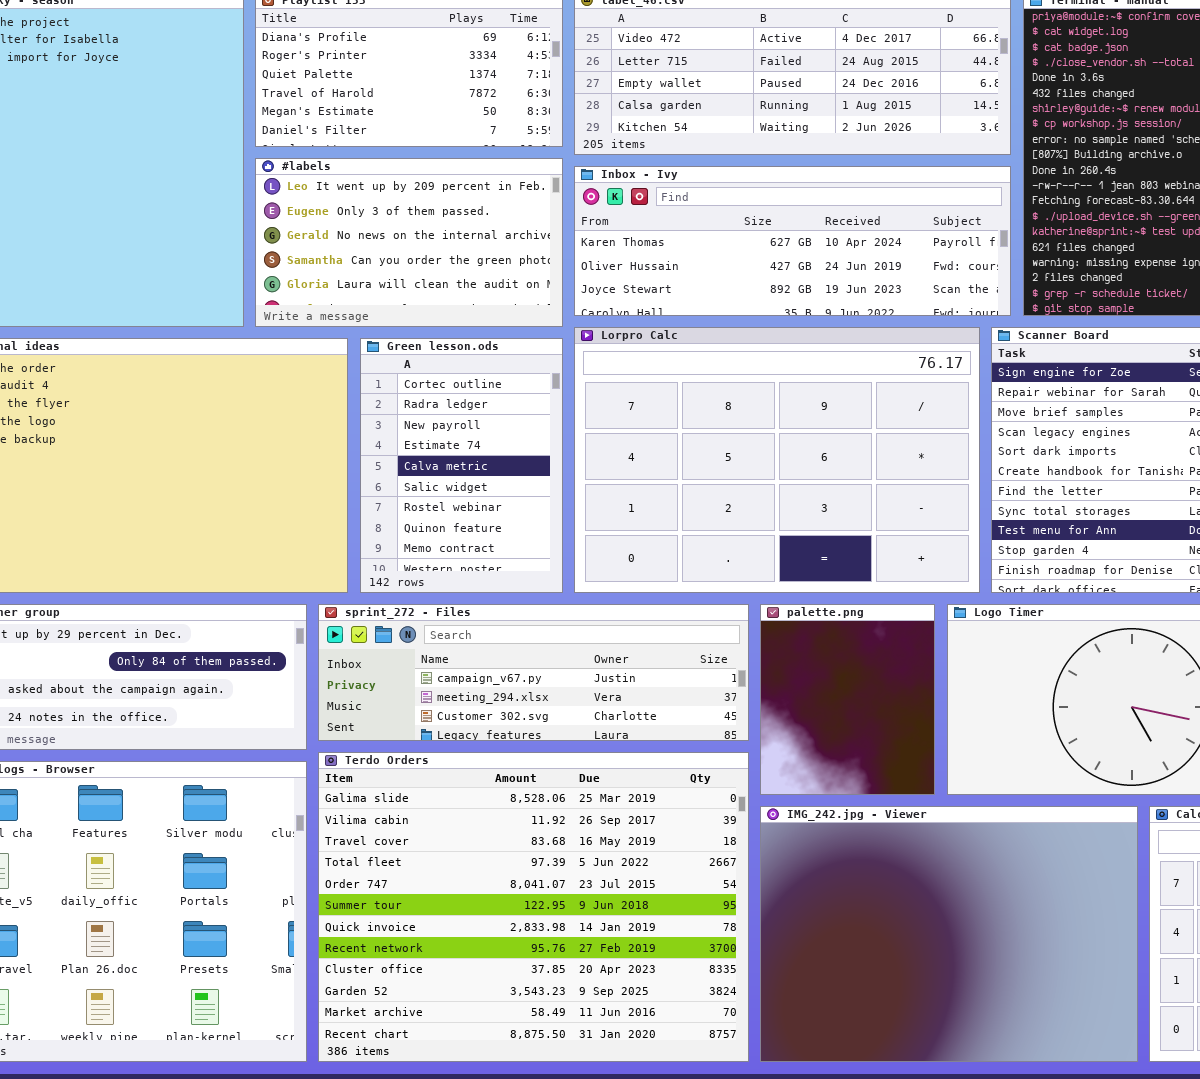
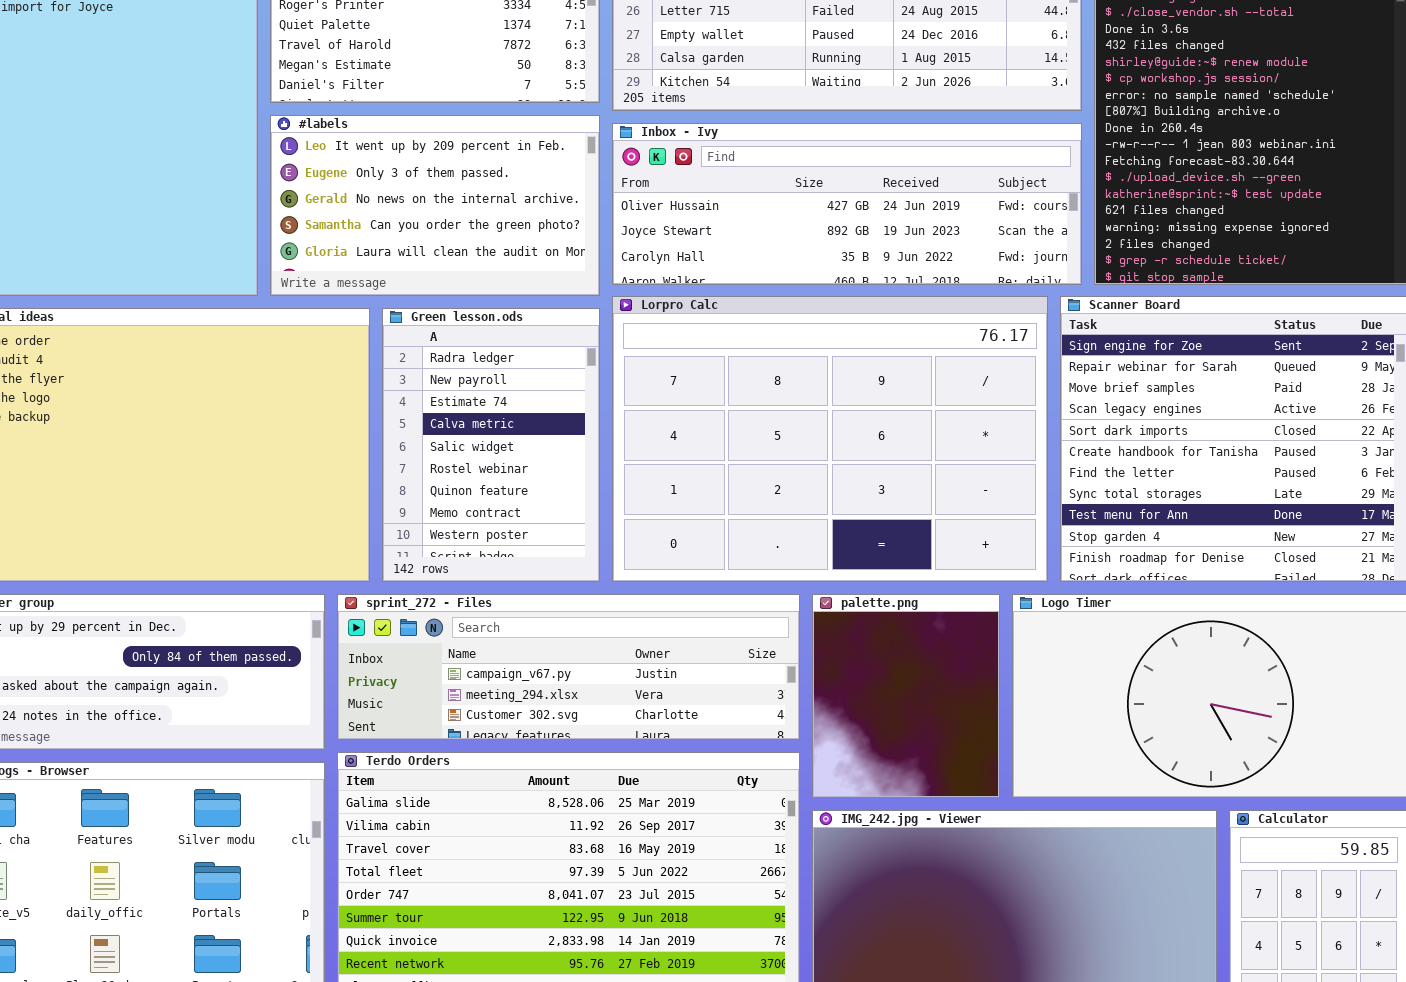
Inbox - Ivy: [574,166,1011,316] -> [612,123,1082,285], scrolled down 1 row
Green lesson.ods: [360,338,563,593] -> [382,308,600,582], scrolled down 1 row

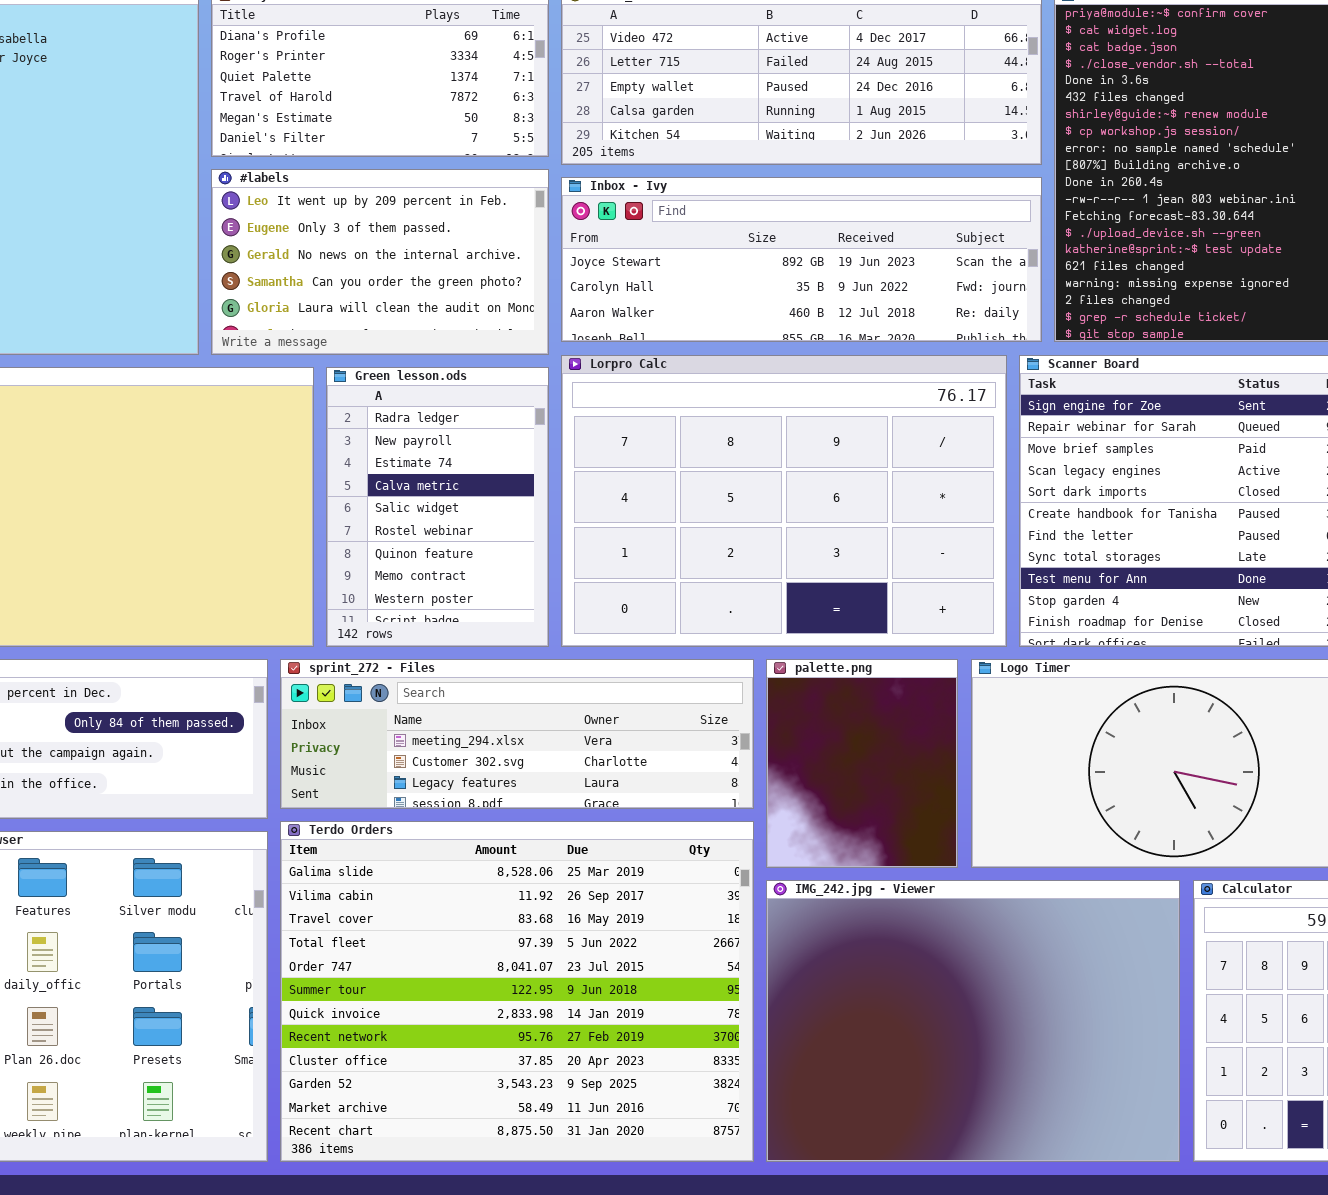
Inbox - Ivy: [612,123,1082,285] -> [561,177,1042,342], scrolled down 1 row
sprint_272 - Files: [337,594,800,740] -> [280,659,754,809], scrolled down 1 row

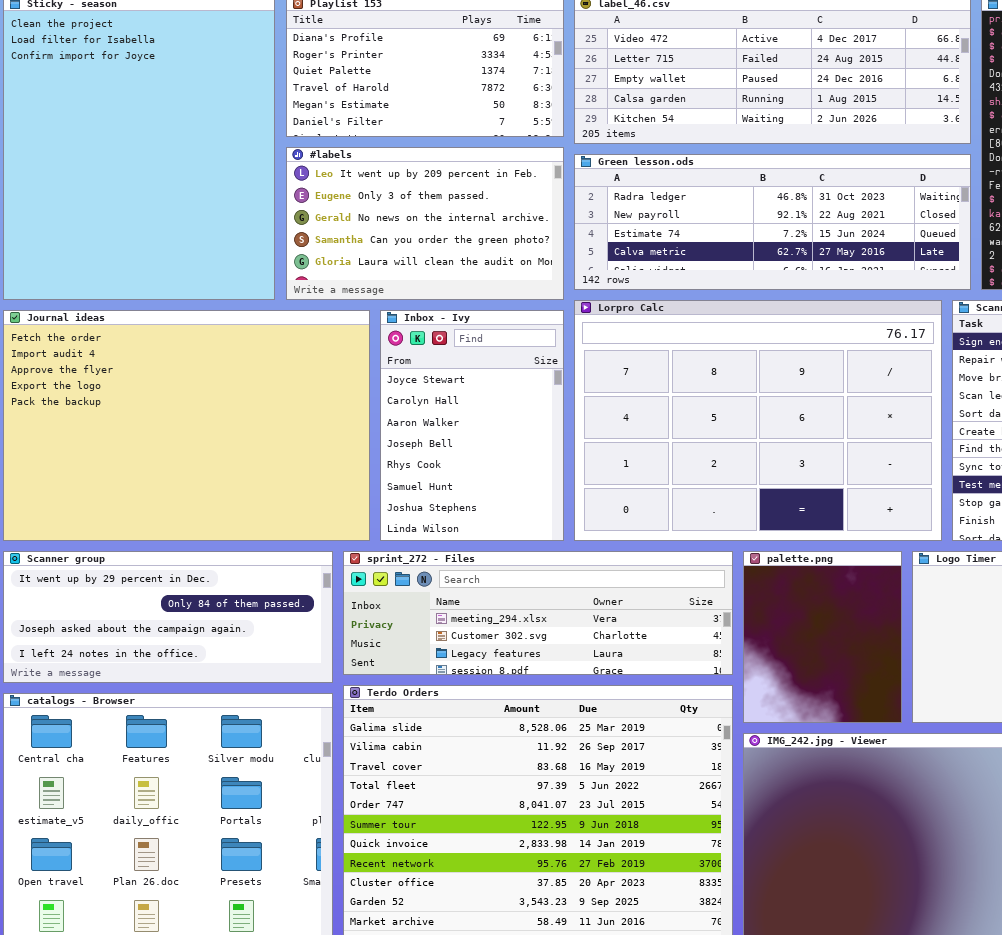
Inbox - Ivy: [561,177,1042,342] -> [380,310,564,541], moved, resized
Green lesson.ods: [326,367,549,647] -> [574,154,971,290], moved, resized

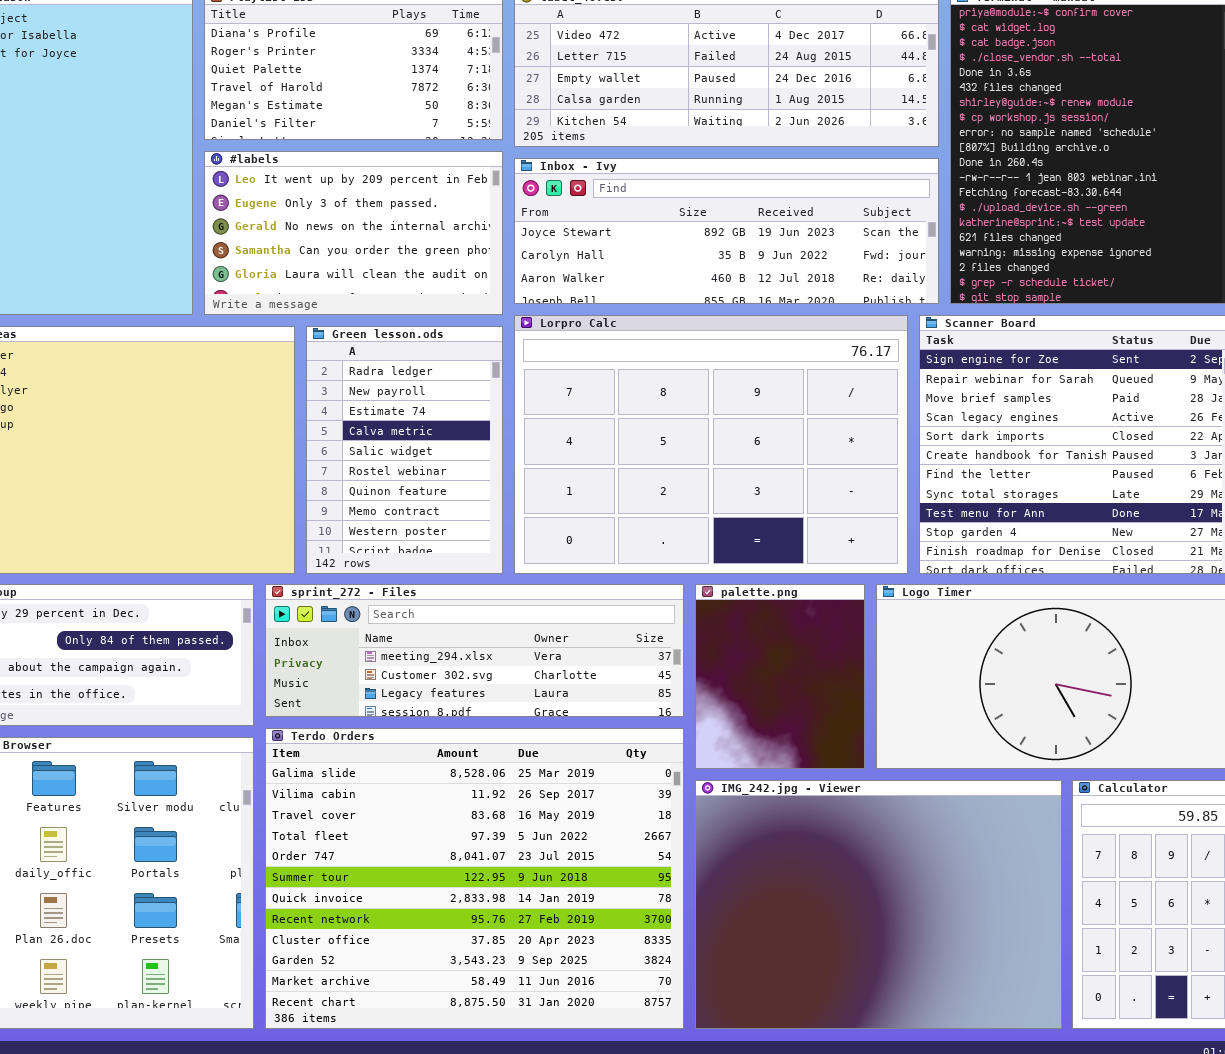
Green lesson.ods: [574,154,971,290] -> [306,326,503,574], moved, resized
Inbox - Ivy: [380,310,564,541] -> [514,158,939,304], moved, resized

